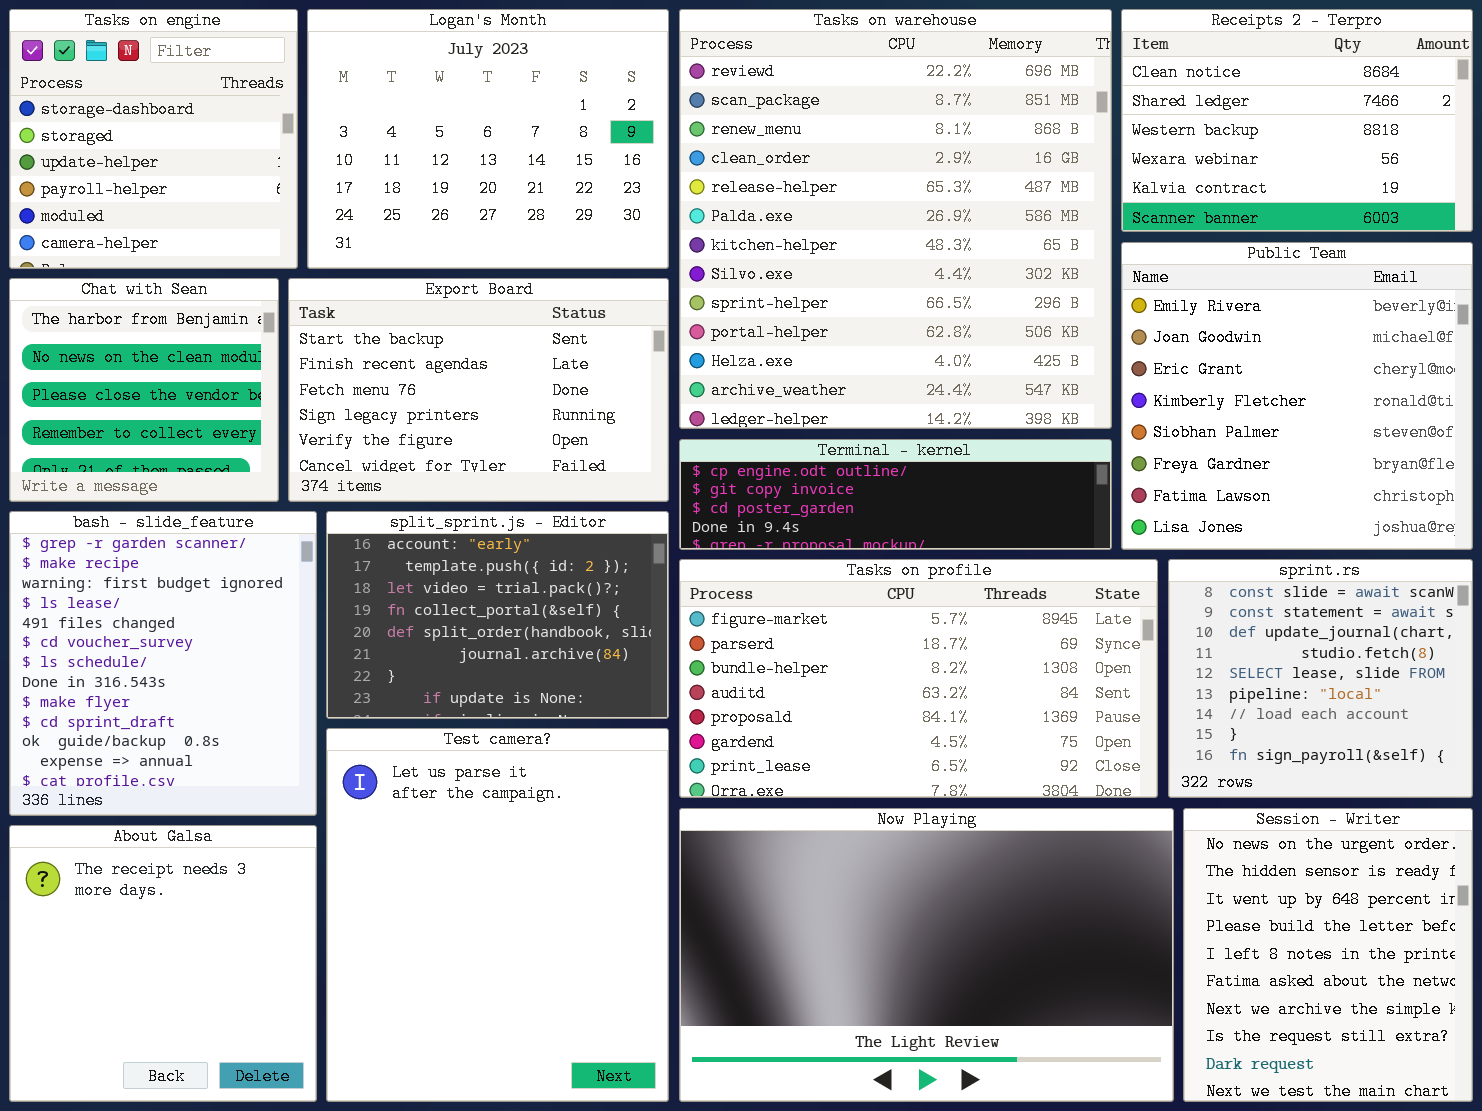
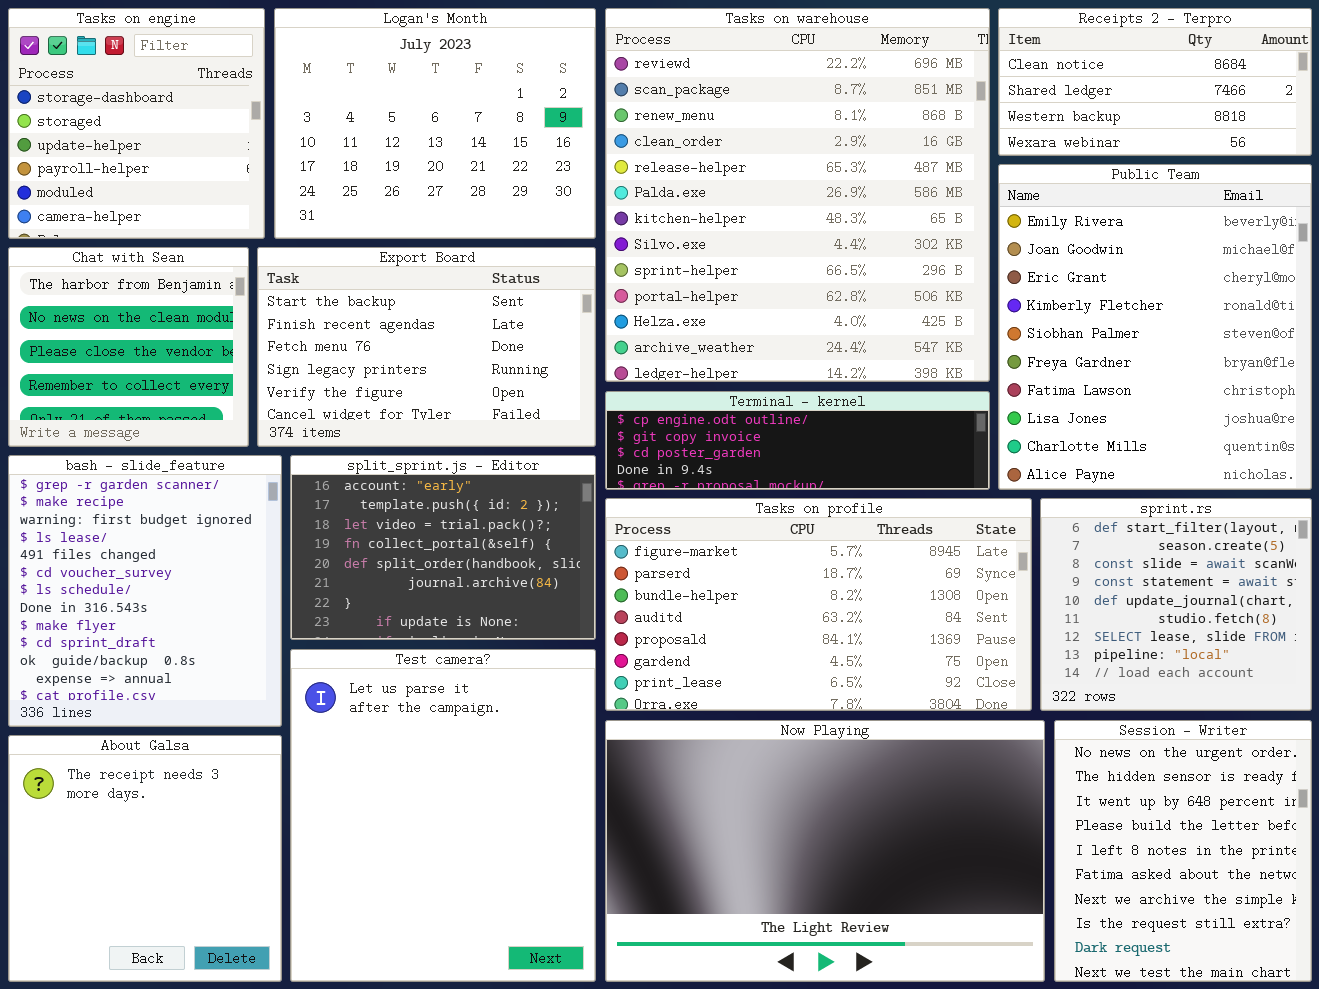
Receipts 2 - Terpro: [1121,9,1473,232] -> [998,8,1312,156], resized
Public Team: [1121,242,1473,550] -> [998,164,1312,490], resized
sprint.rs: [1168,559,1473,798] -> [1040,498,1312,711], scrolled up 2 rows

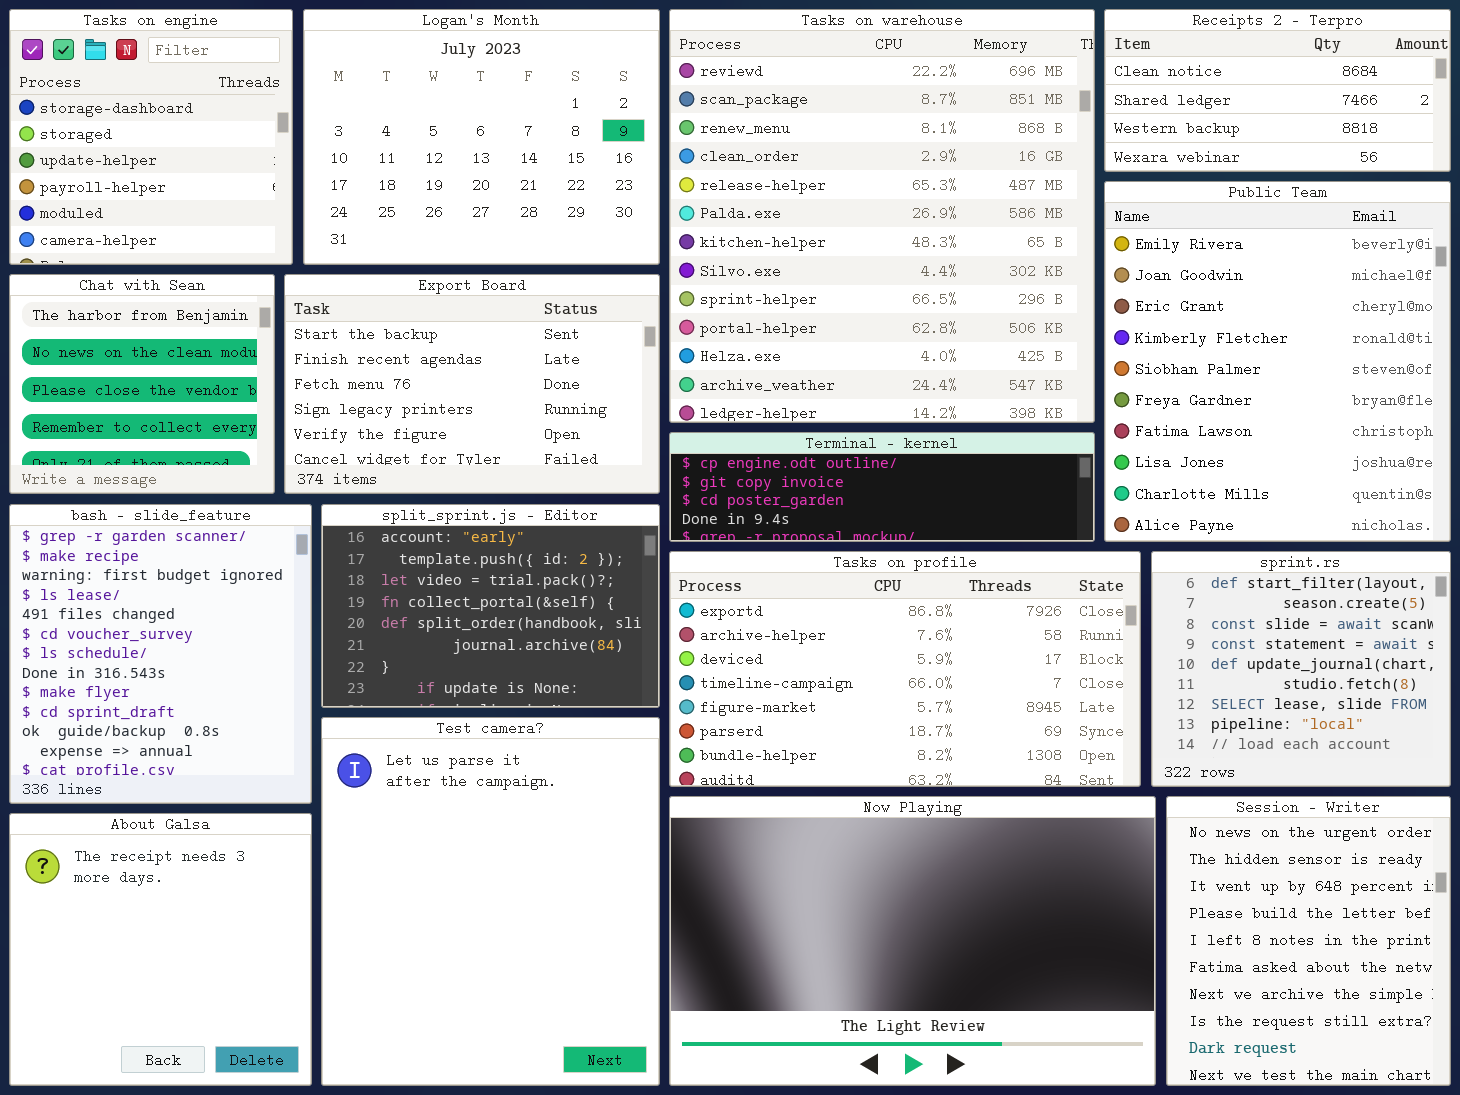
Tasks on profile: [605,498,1032,711] -> [669,551,1141,787], scrolled up 4 rows

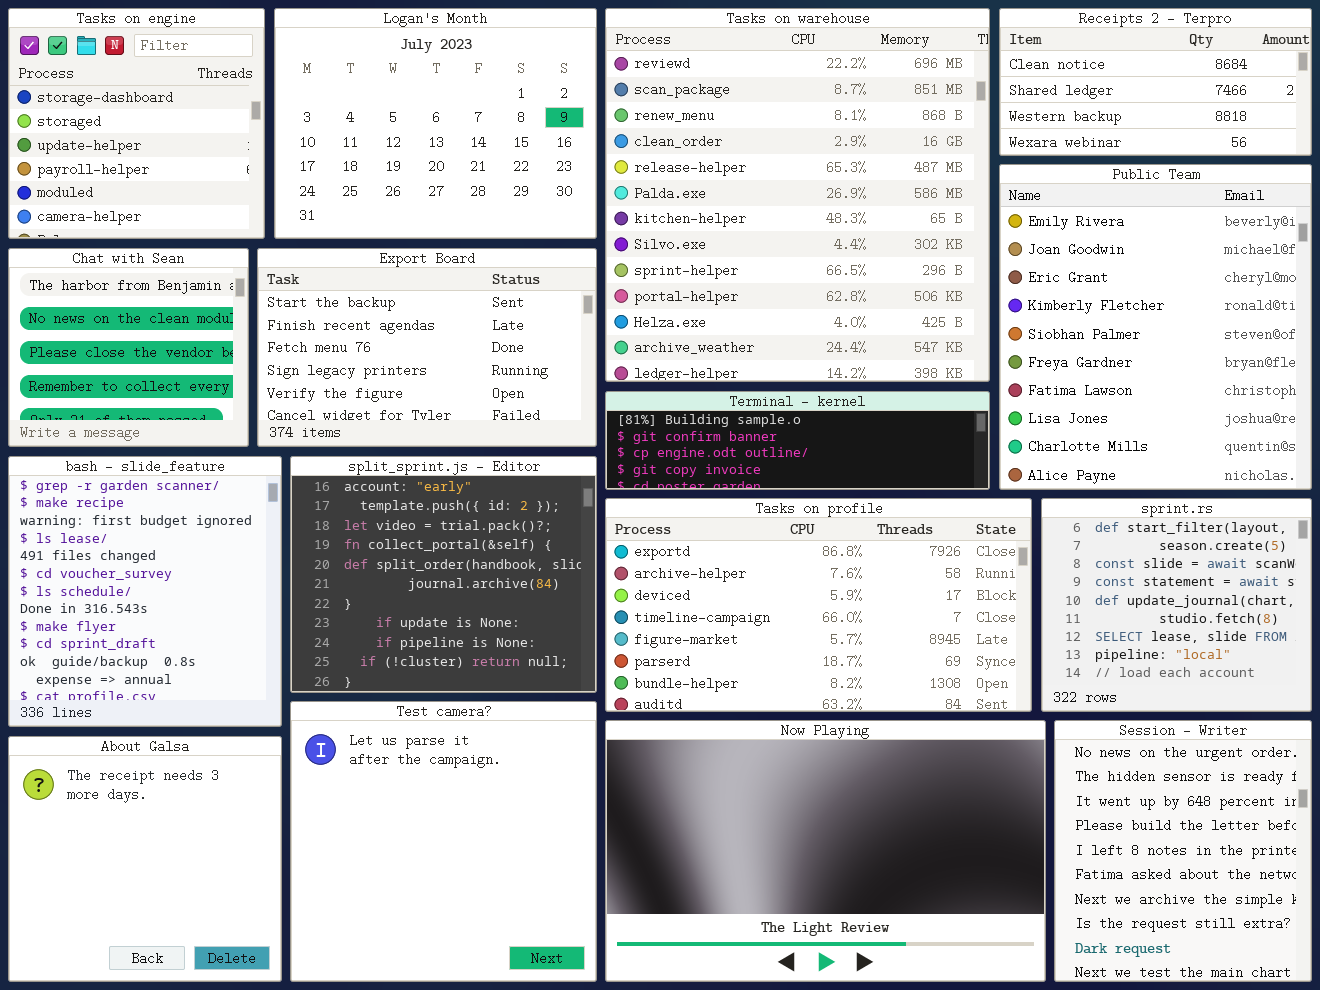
Terminal - kernel: [669,432,1095,542] -> [605,391,990,490], scrolled up 2 rows
split_sprint.js - Editor: [321,504,660,708] -> [290,456,597,693], resized
Test camera?: [321,717,660,1086] -> [290,701,597,982], resized

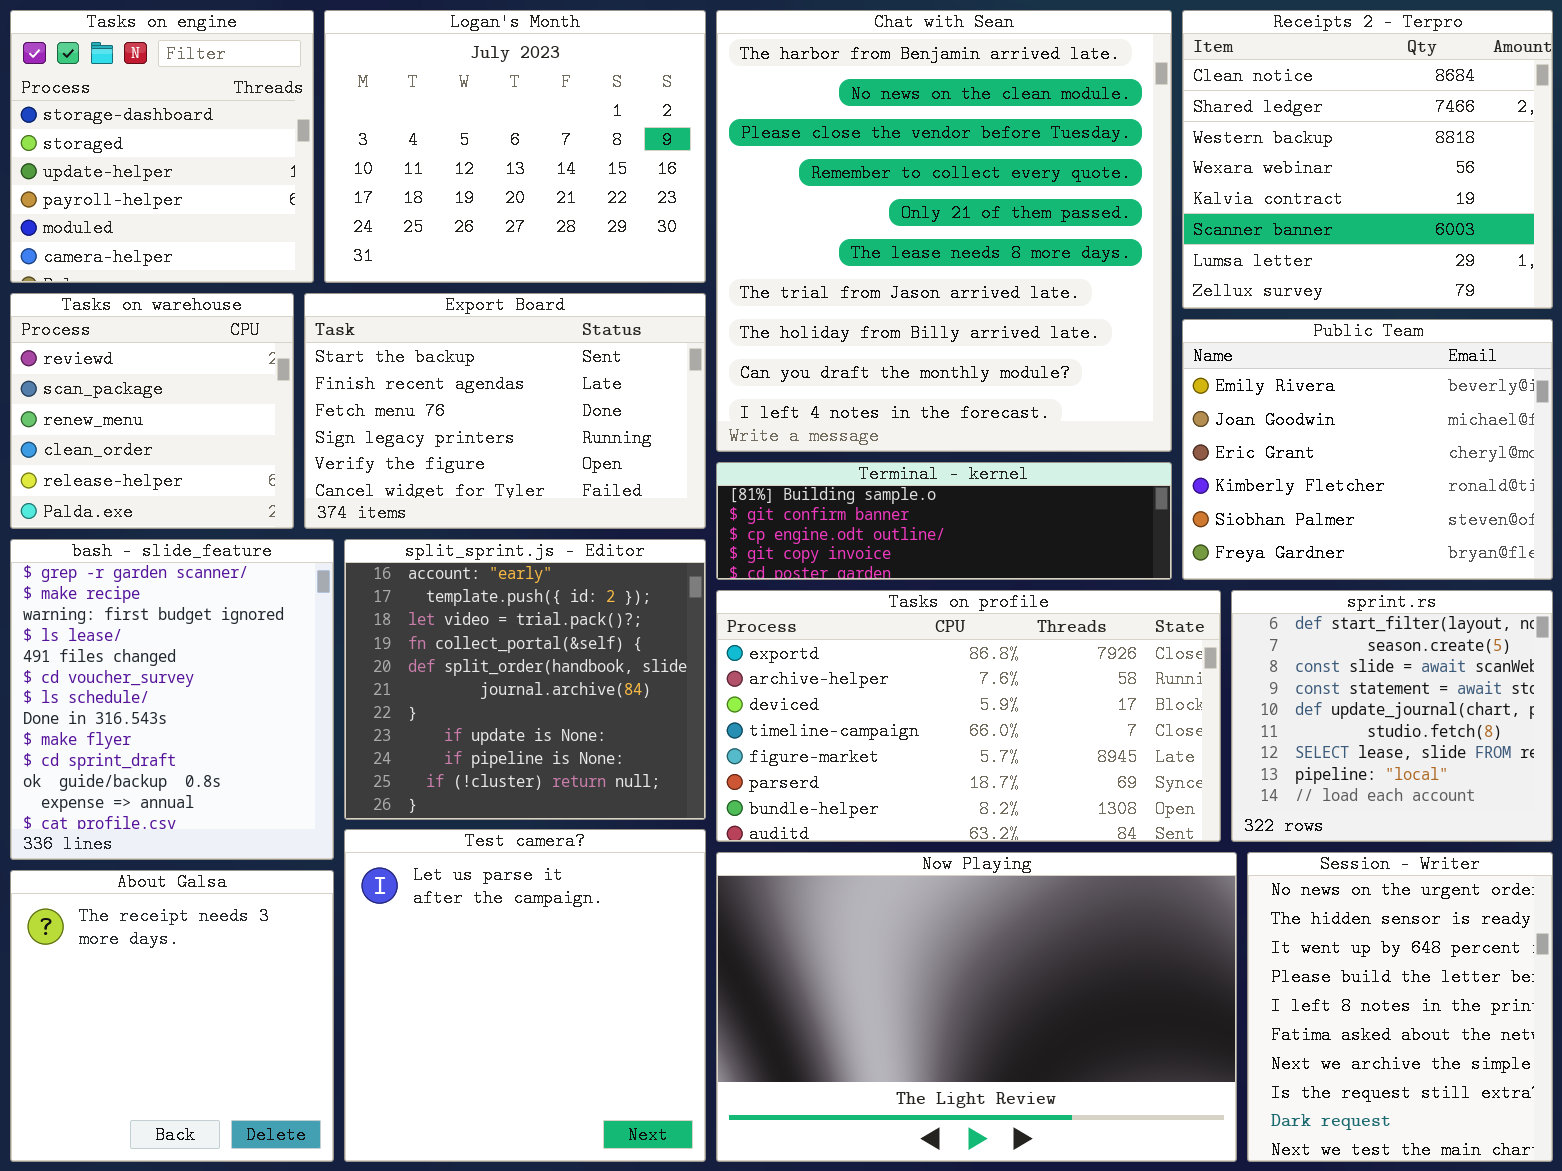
Tasks on warehouse: [605,8,990,382] -> [10,293,294,529], moved, resized
Receipts 2 - Terpro: [999,8,1312,156] -> [1182,10,1553,309], resized
Public Team: [999,164,1312,490] -> [1182,319,1553,580], resized
Chat with Sean: [8,248,249,447] -> [716,10,1172,452], moved, resized

